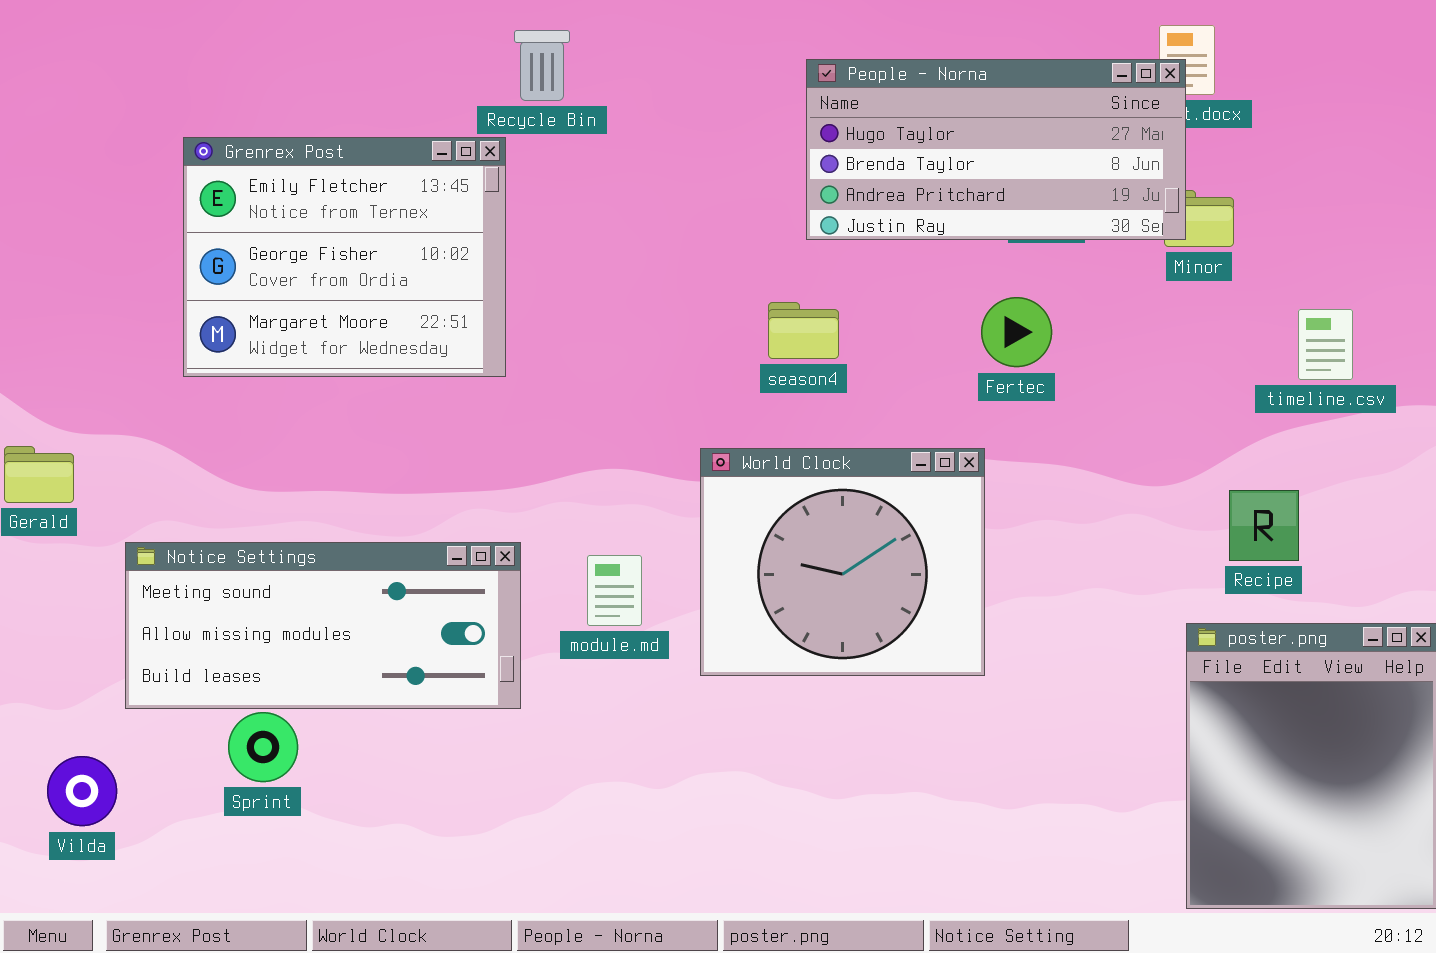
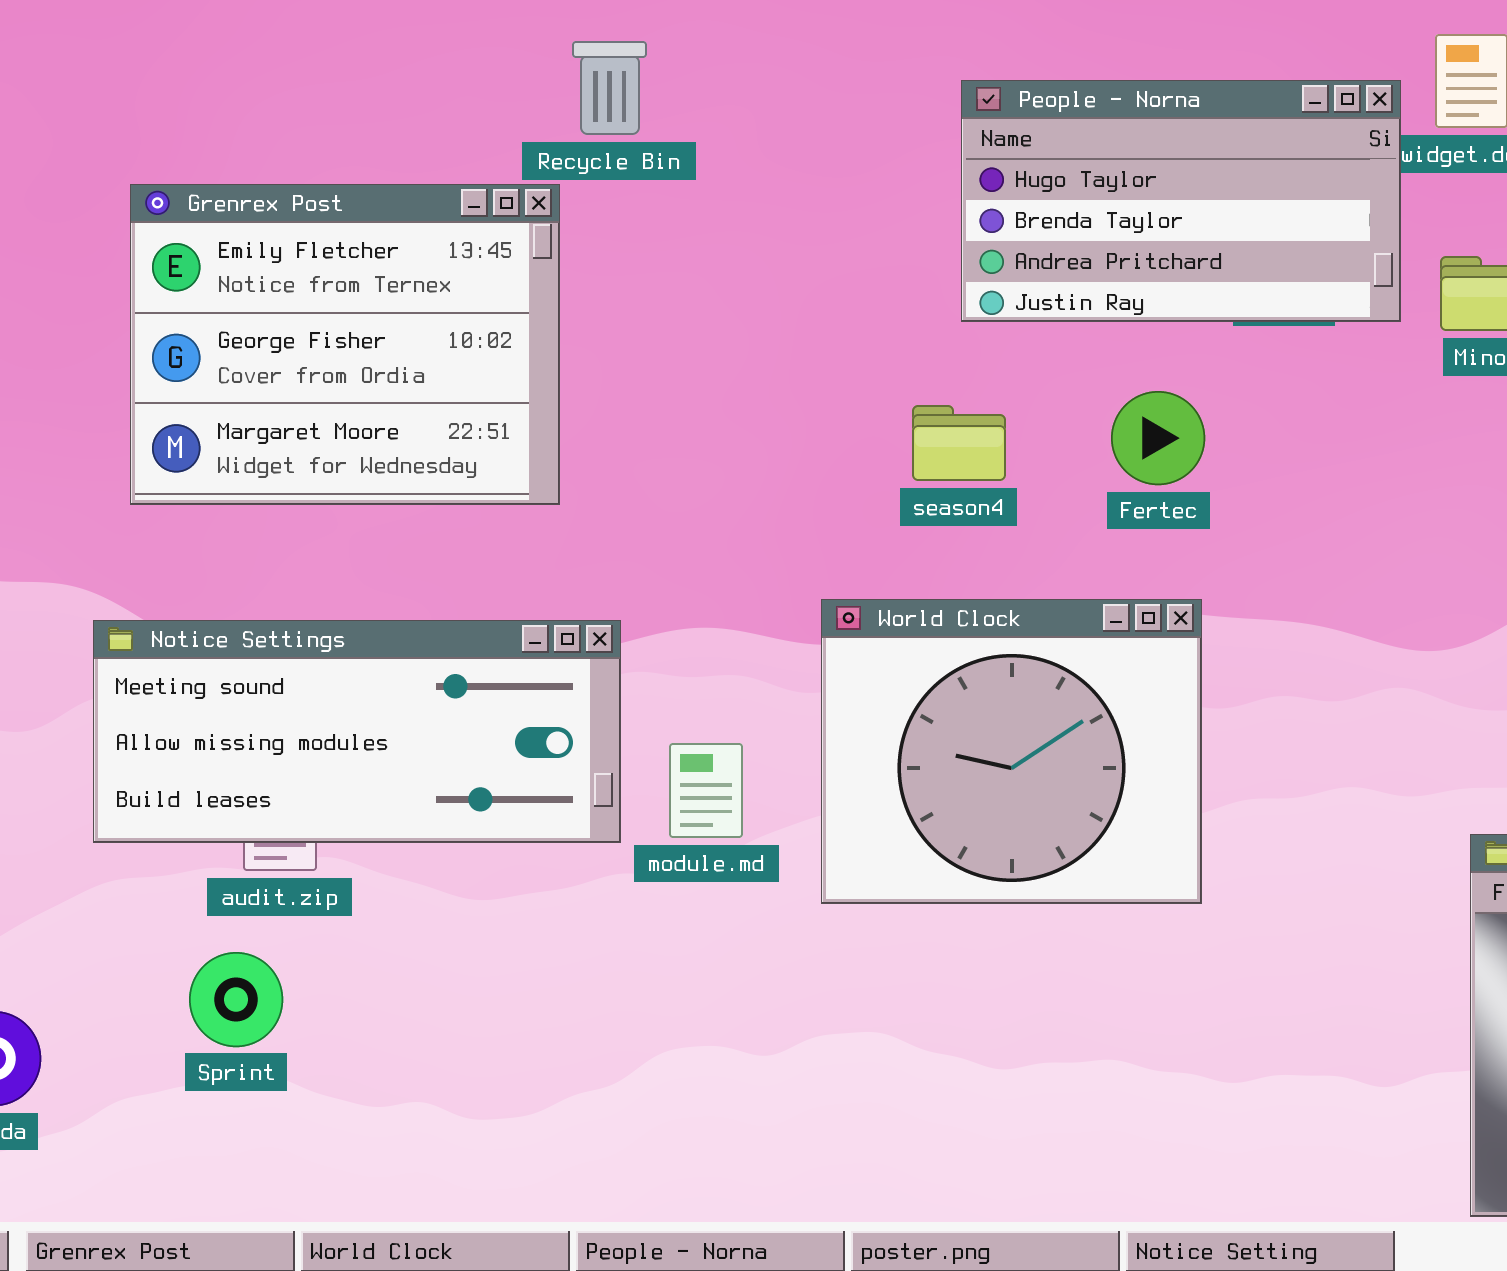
People - Norna: [806,59,1186,240] -> [961,80,1401,322], resized
Fertec: [981,297,1052,367] -> [1111,391,1205,485], moved
Notice Settings: [125,542,521,709] -> [93,620,621,843], moved

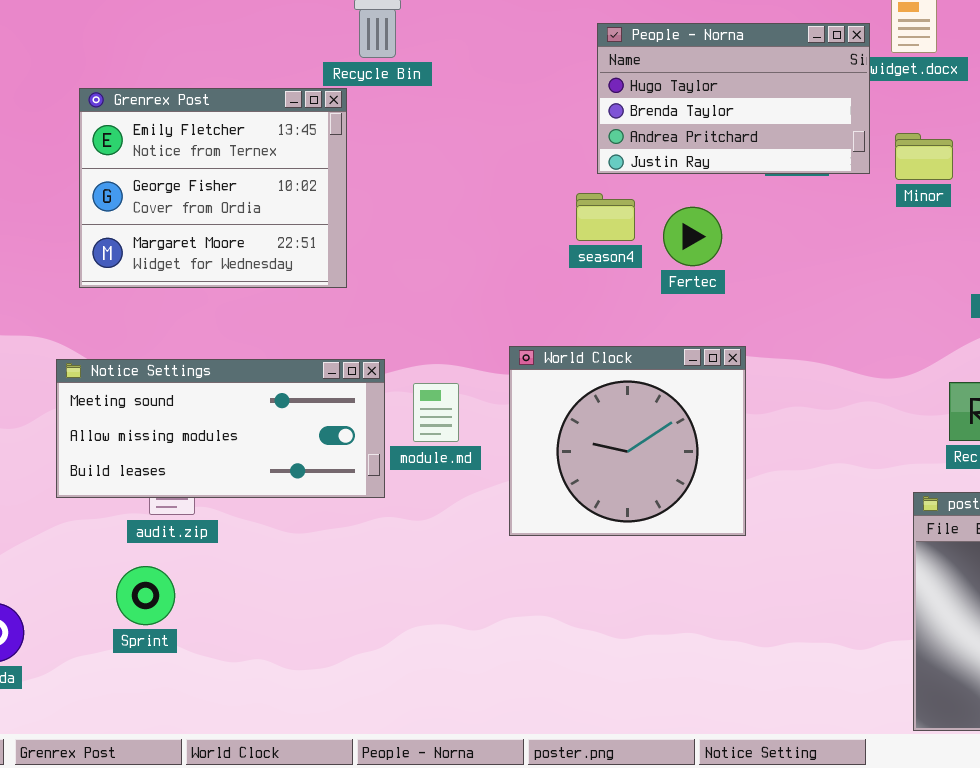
Fertec: [1111,391,1205,485] -> [663,207,722,266], moved
season4: [912,405,1006,481] -> [576,193,635,241], moved
module.md: [669,743,743,838] -> [413,383,459,442], moved

